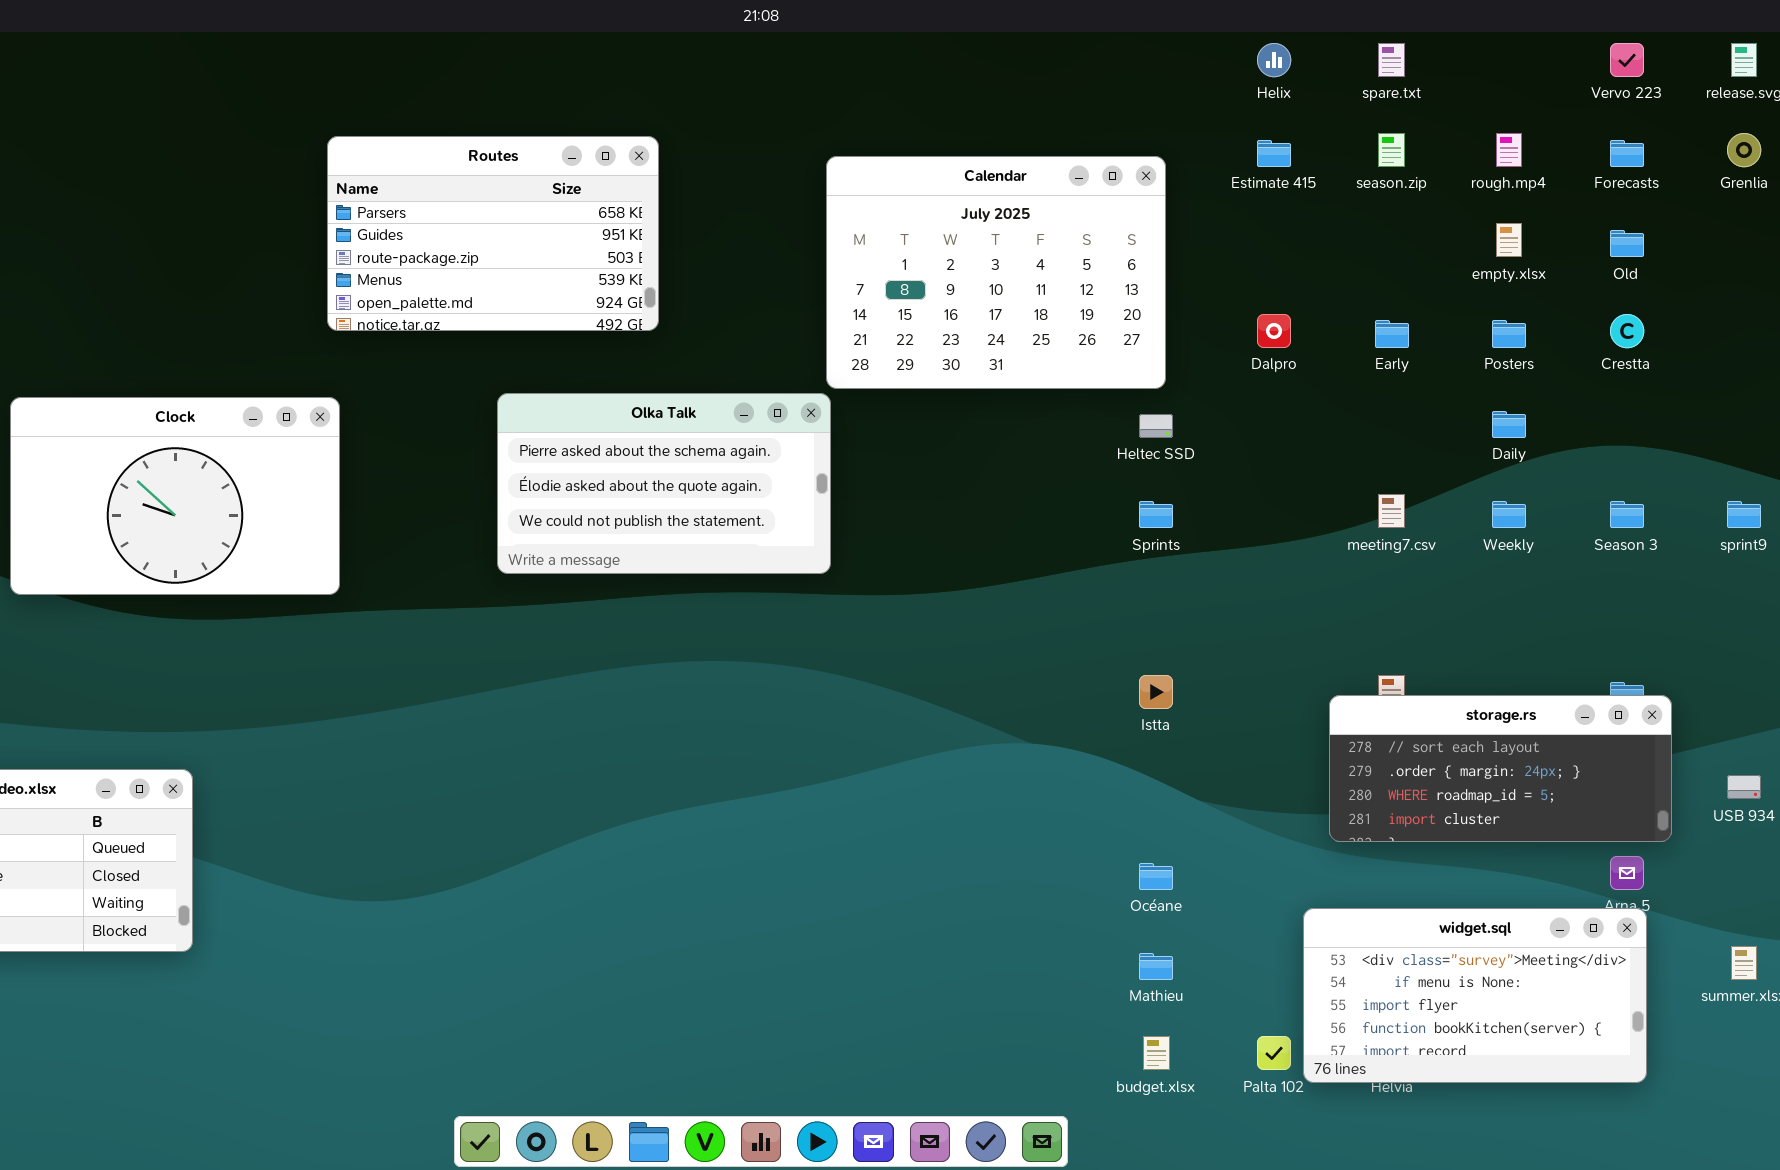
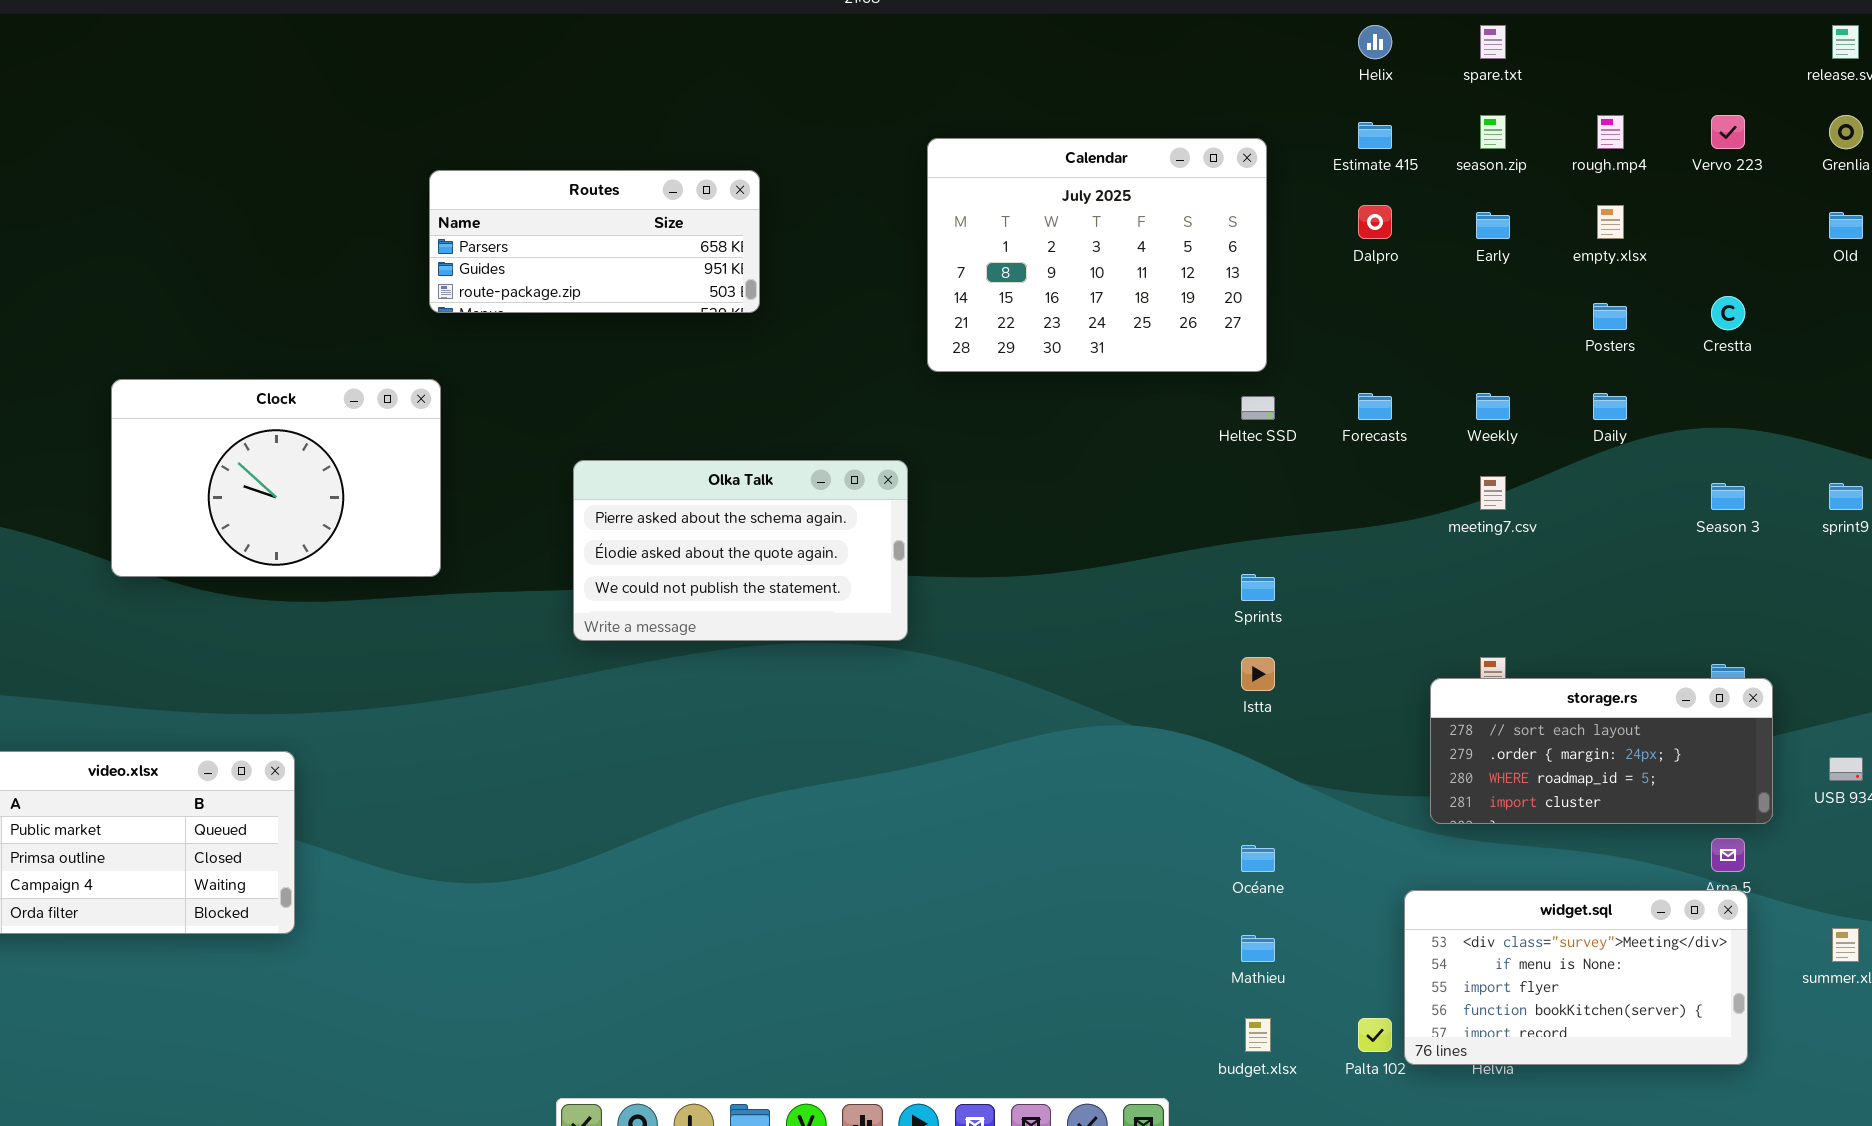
Vervo 223: [1610,43,1644,77] -> [1711,115,1745,149], moved
Routes: [327,136,659,331] -> [429,170,760,313], resized
Forecasts: [1610,140,1644,167] -> [1358,393,1392,420], moved
Old: [1610,230,1644,257] -> [1829,212,1863,239], moved
Dalpro: [1257,314,1291,348] -> [1358,205,1392,239], moved
Early: [1375,320,1409,348] -> [1476,212,1510,239], moved
Olka Talk: [497,393,831,574] -> [573,460,908,641], moved
Sprints: [1139,501,1173,528] -> [1241,574,1275,601], moved
Weekly: [1492,501,1526,528] -> [1476,393,1510,420], moved

